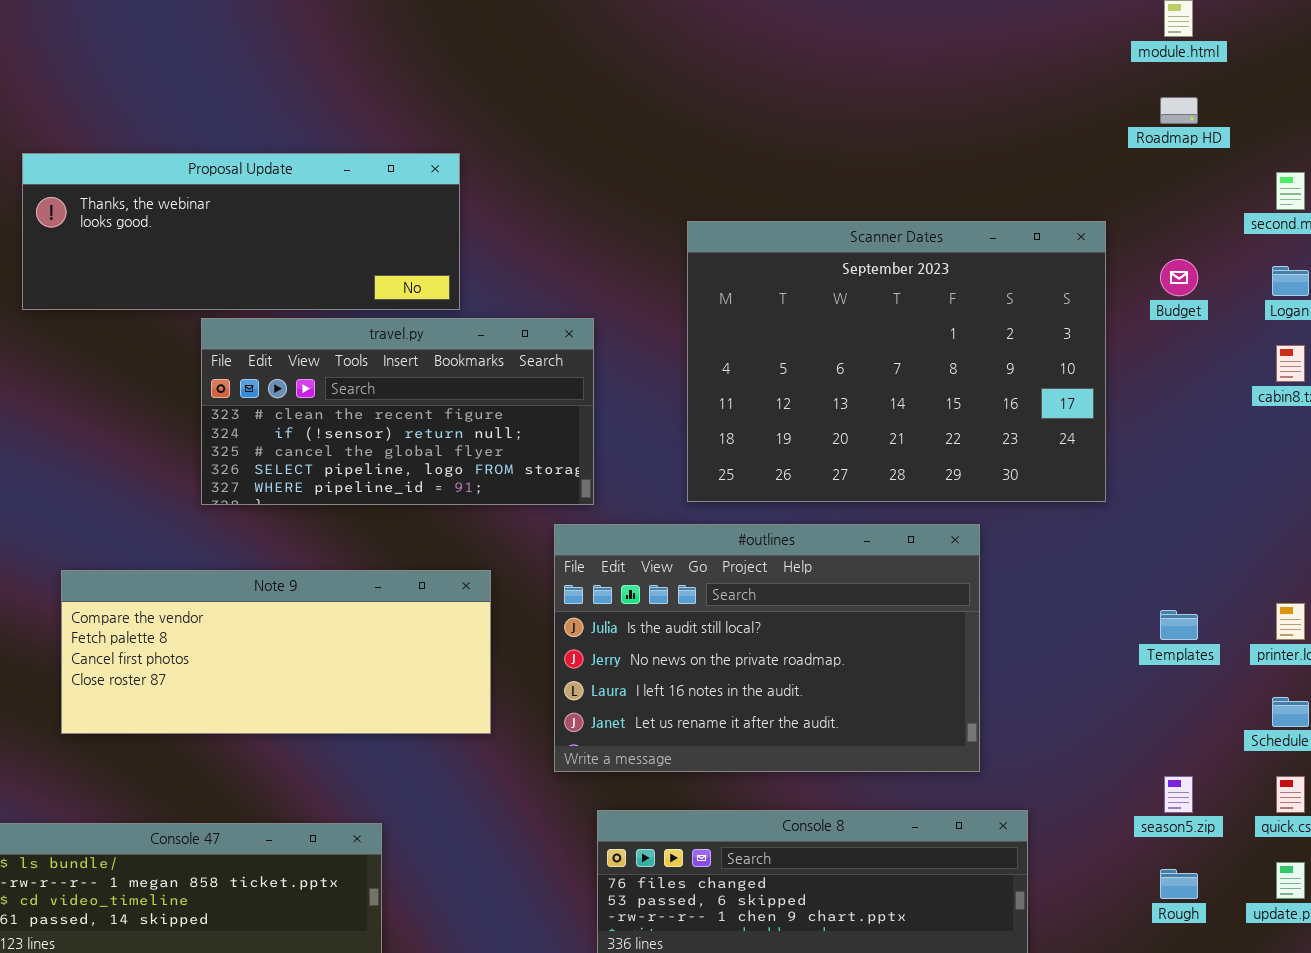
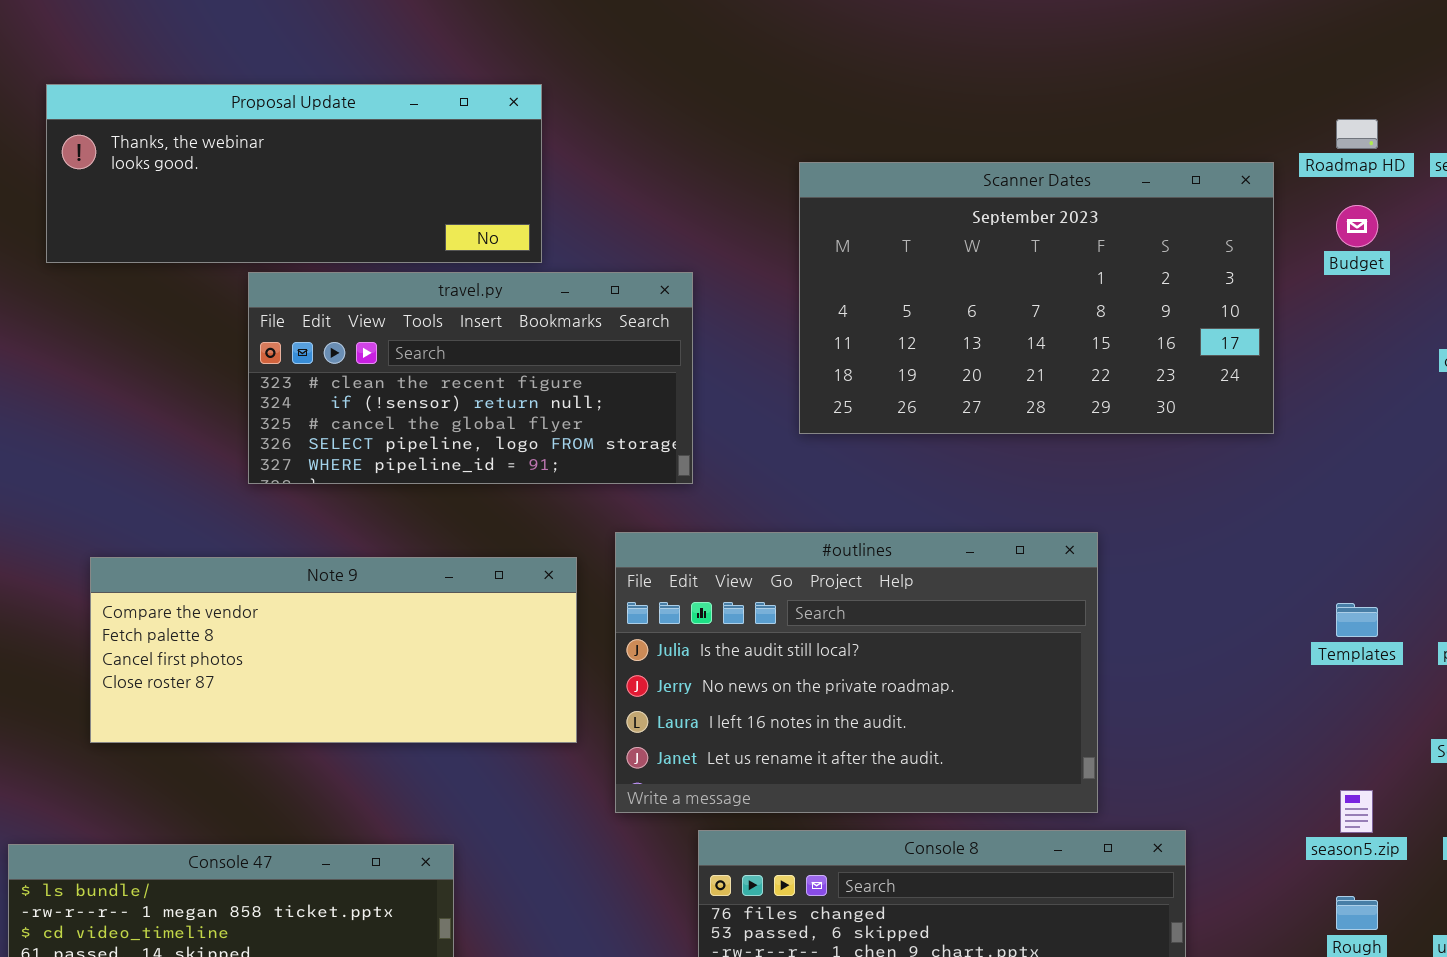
Roadmap HD: [1160,97,1198,124] -> [1336,119,1378,149], moved
Scanner Dates: [687,221,1106,502] -> [799,162,1274,434], resized
#outlines: [554,524,980,772] -> [615,532,1098,813], moved

